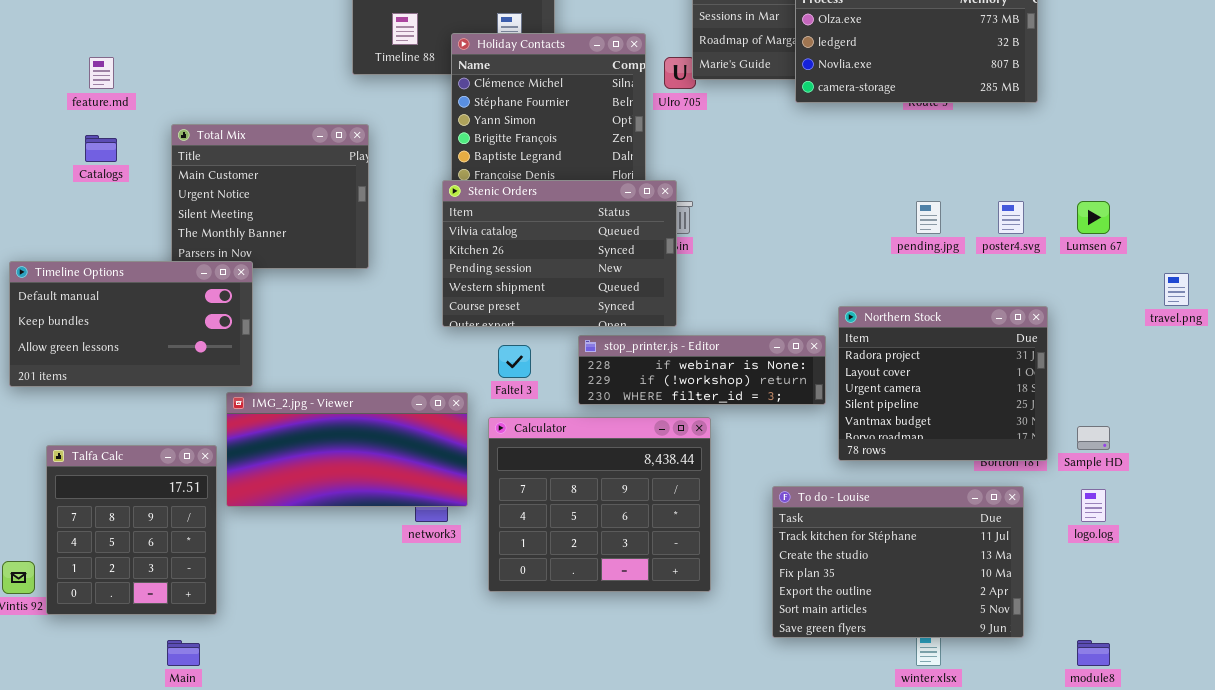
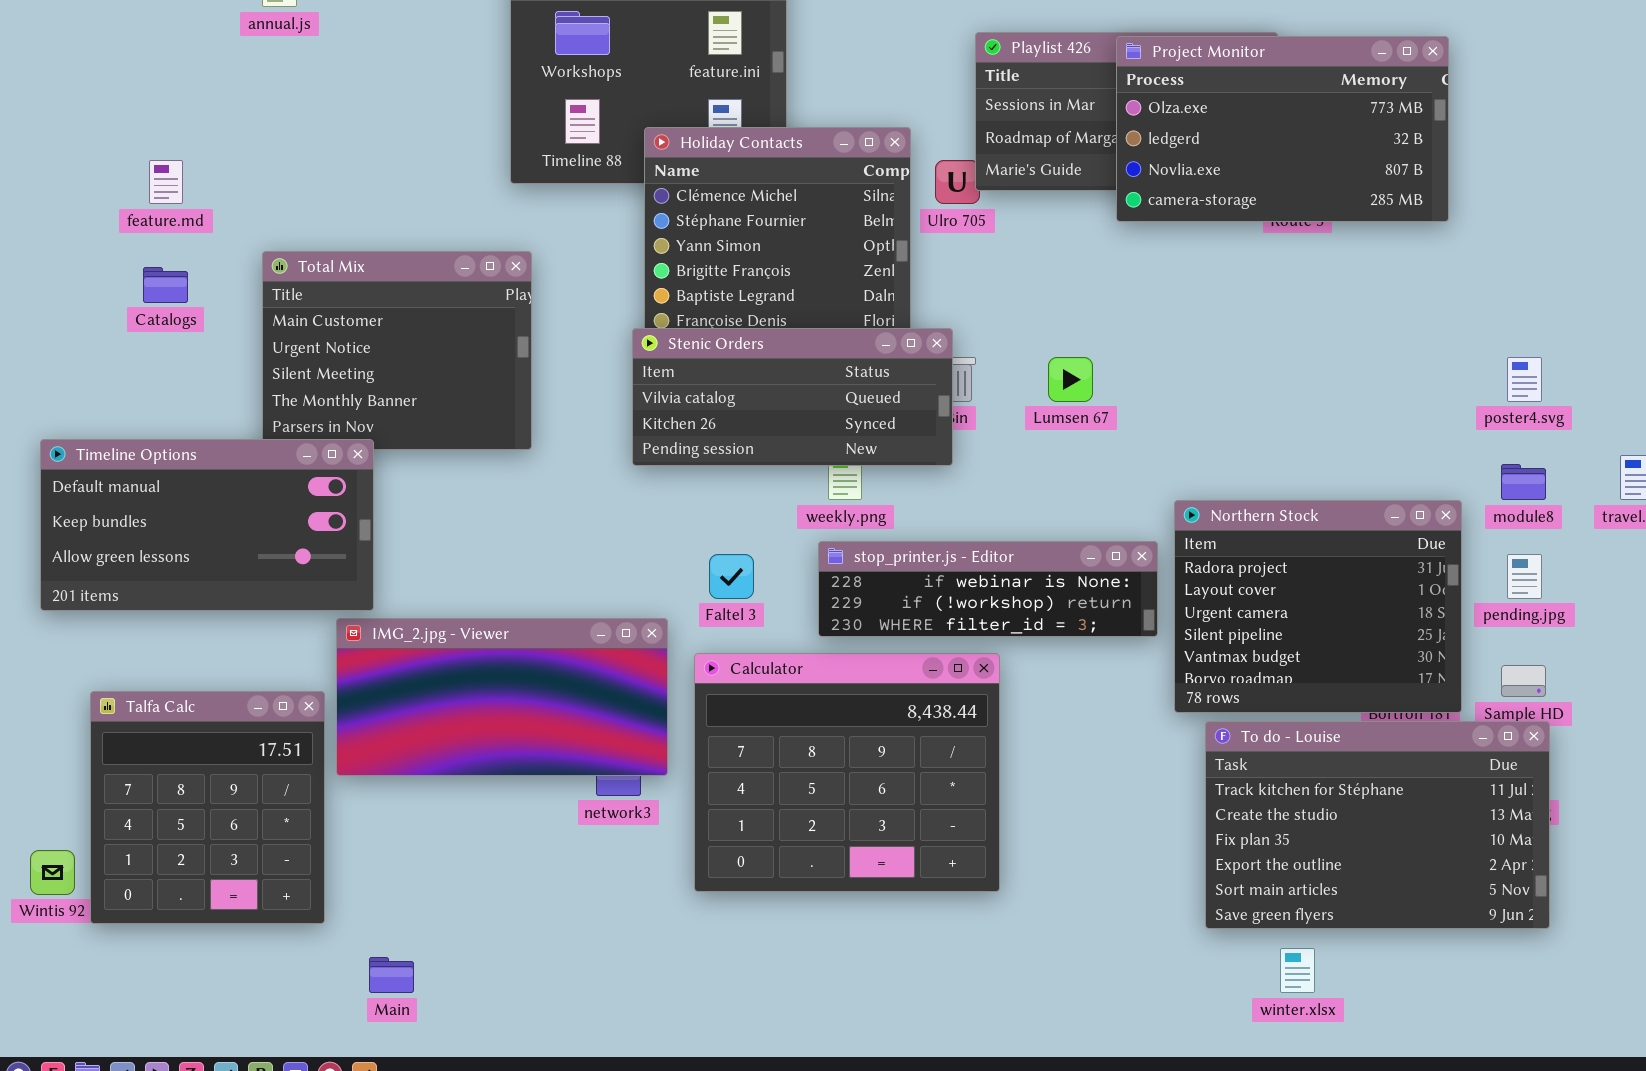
Stenic Orders: [442,180,677,327] -> [632,328,953,466], resized
pending.jpg: [916,201,941,234] -> [1507,554,1542,599], moved
poster4.svg: [998,201,1024,234] -> [1507,357,1542,402], moved
Lumsen 67: [1077,201,1110,234] -> [1048,357,1093,402], moved
To do - Louise: [772,486,1024,638] -> [1205,721,1550,929], moved
Main: [167,640,200,666] -> [369,957,414,993], moved
module8: [1077,640,1110,666] -> [1501,464,1546,500], moved

